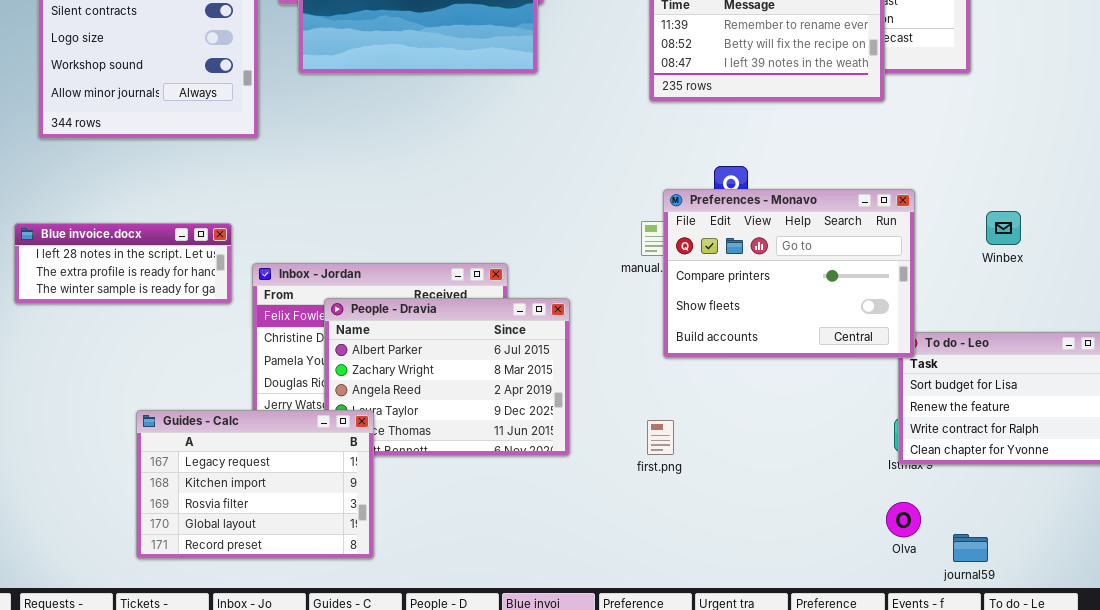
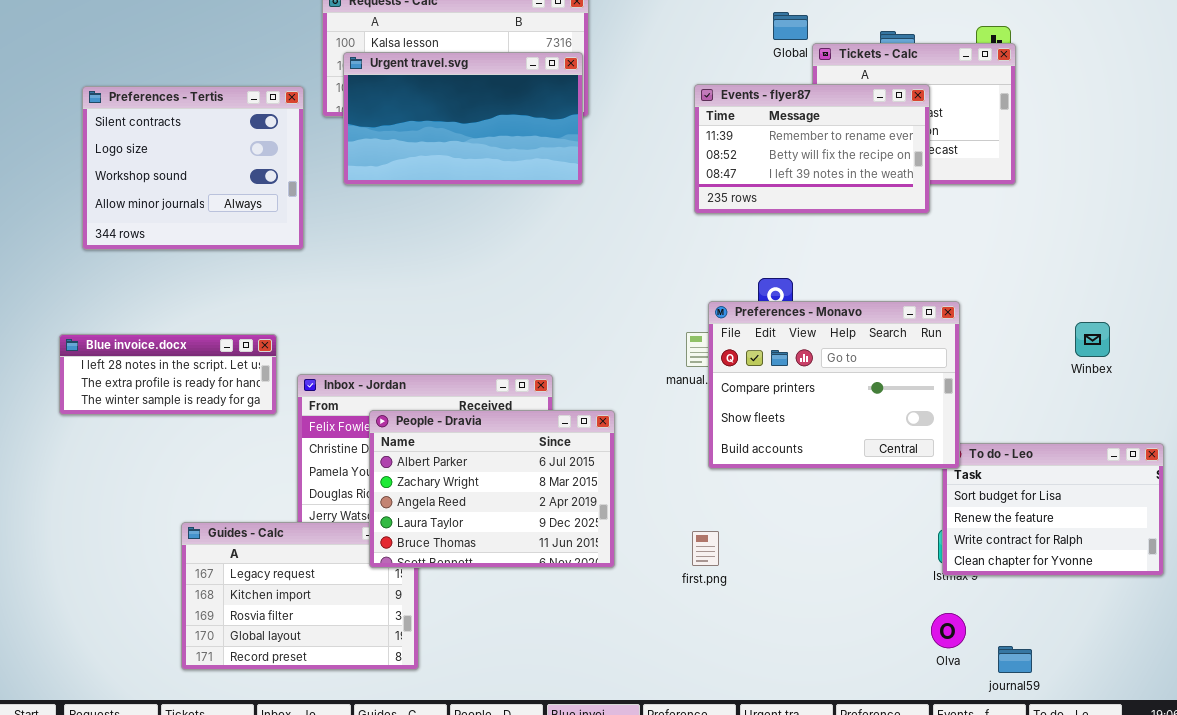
Winbex: [986,211,1021,245] -> [1075,322,1110,357], moved
People - Dravia: [324,298,570,456] -> [369,410,615,568], raised

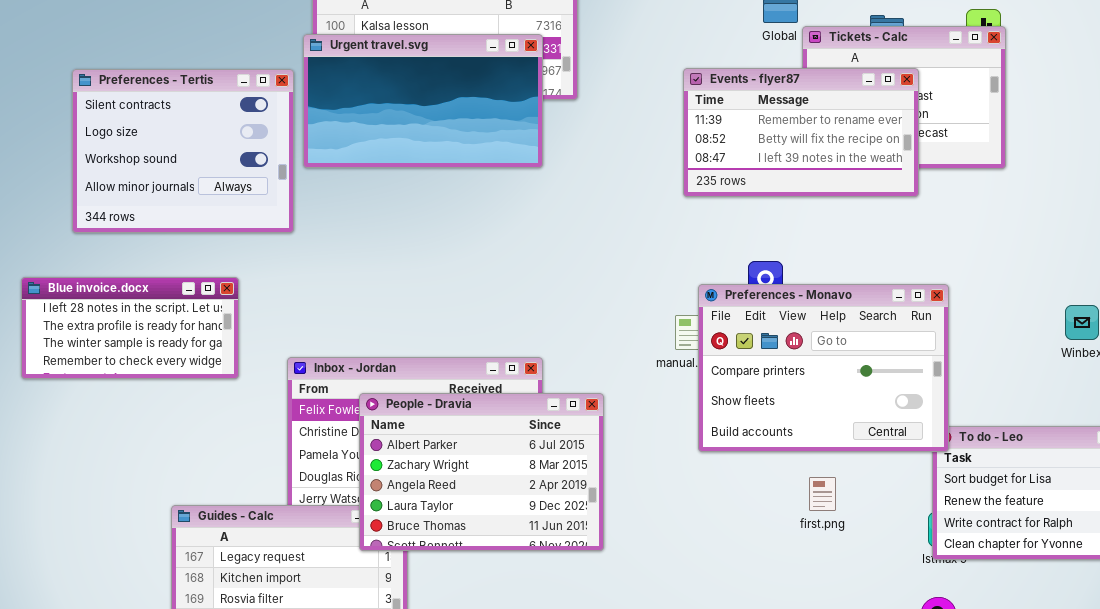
Urgent travel.svg: [343,52,583,185] -> [303,34,543,168], moved
Blue invoice.docx: [59,334,277,415] -> [21,277,239,379], moved, resized
first.png: [692,531,719,566] -> [809,477,836,511], moved

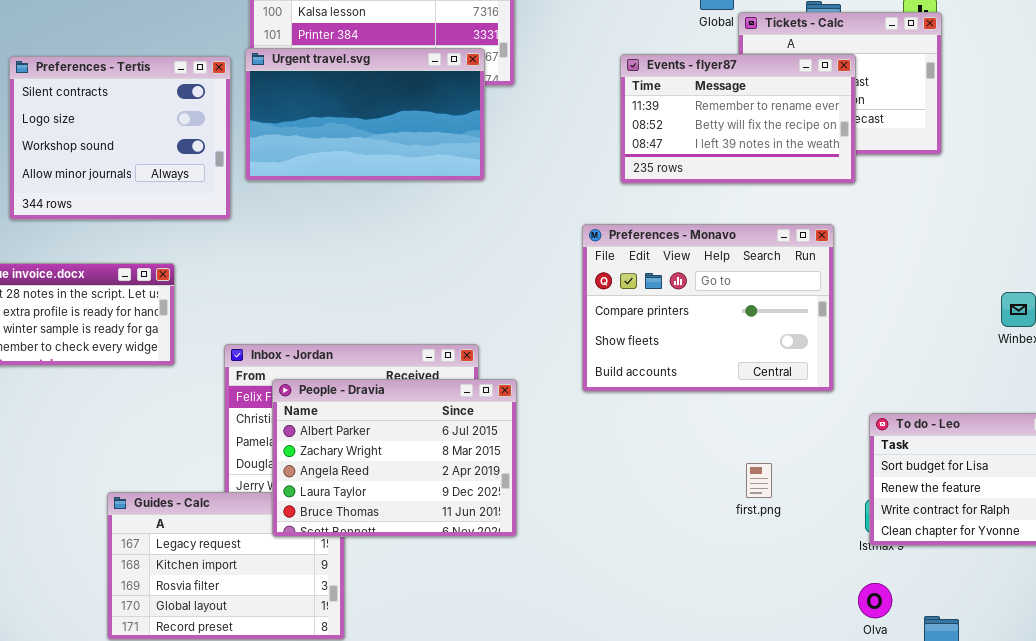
Urgent travel.svg: [303,34,543,168] -> [245,48,485,181], moved
Preferences - Monavo: [698,284,949,452] -> [582,224,834,392], moved
People - Dravia: [359,393,604,551] -> [272,379,517,537], moved

